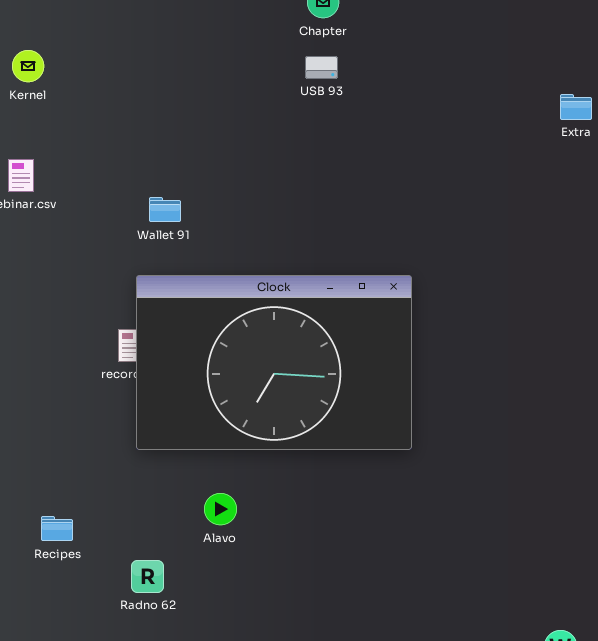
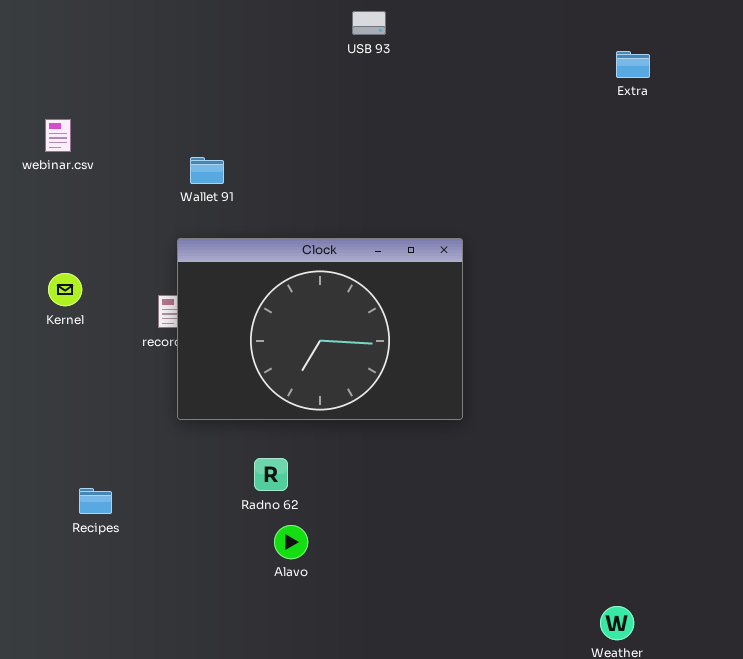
Kernel: [12,50,44,82] -> [48,273,82,306], moved
Alavo: [204,493,237,525] -> [274,525,308,559], moved
Radno 62: [131,560,164,593] -> [254,458,288,491], moved

